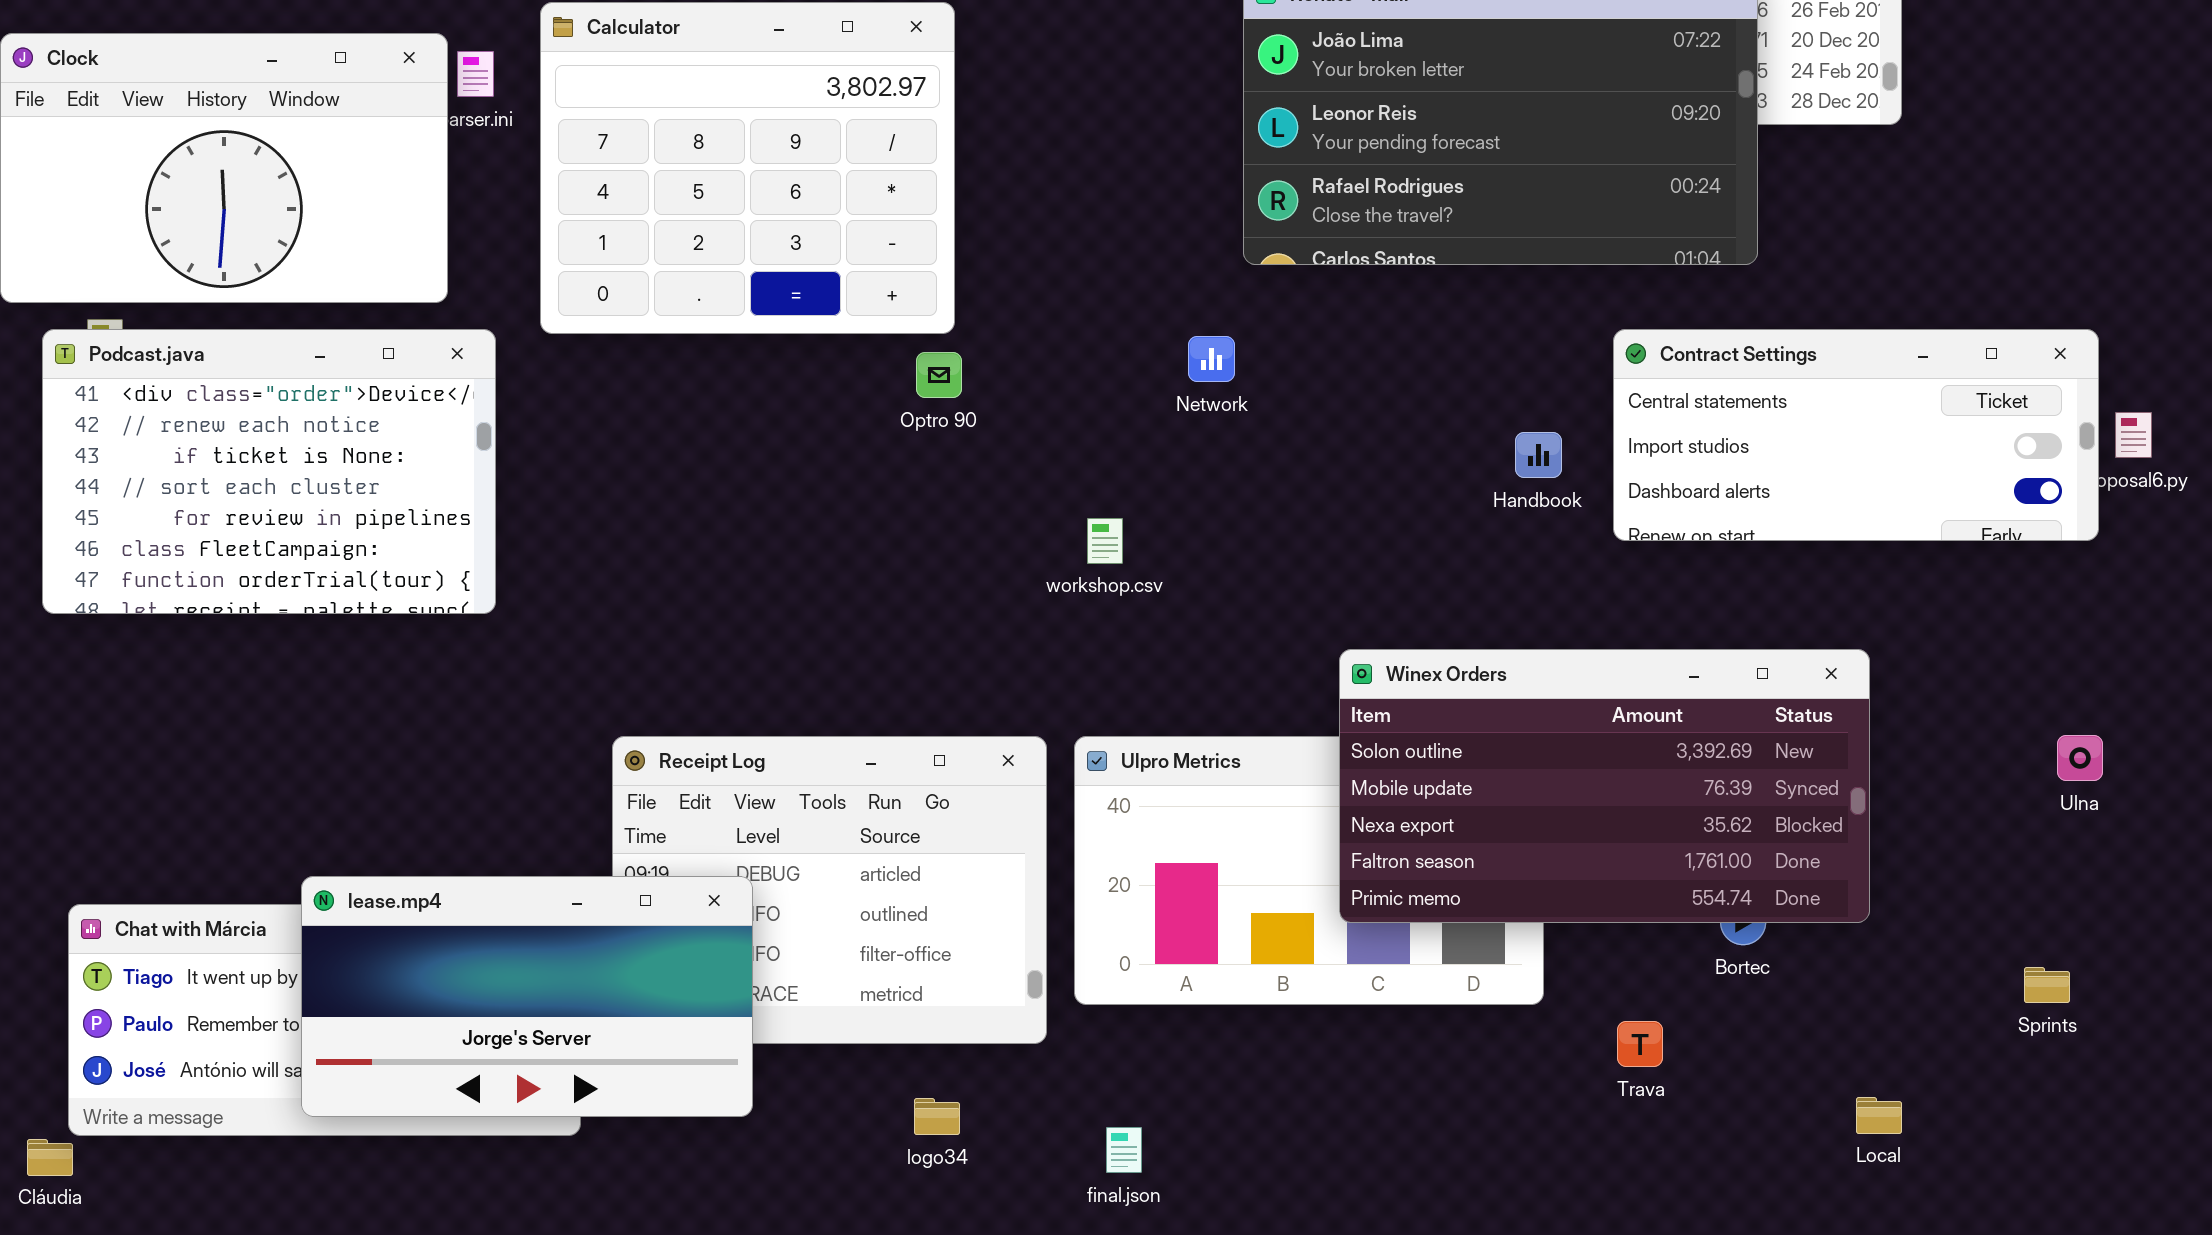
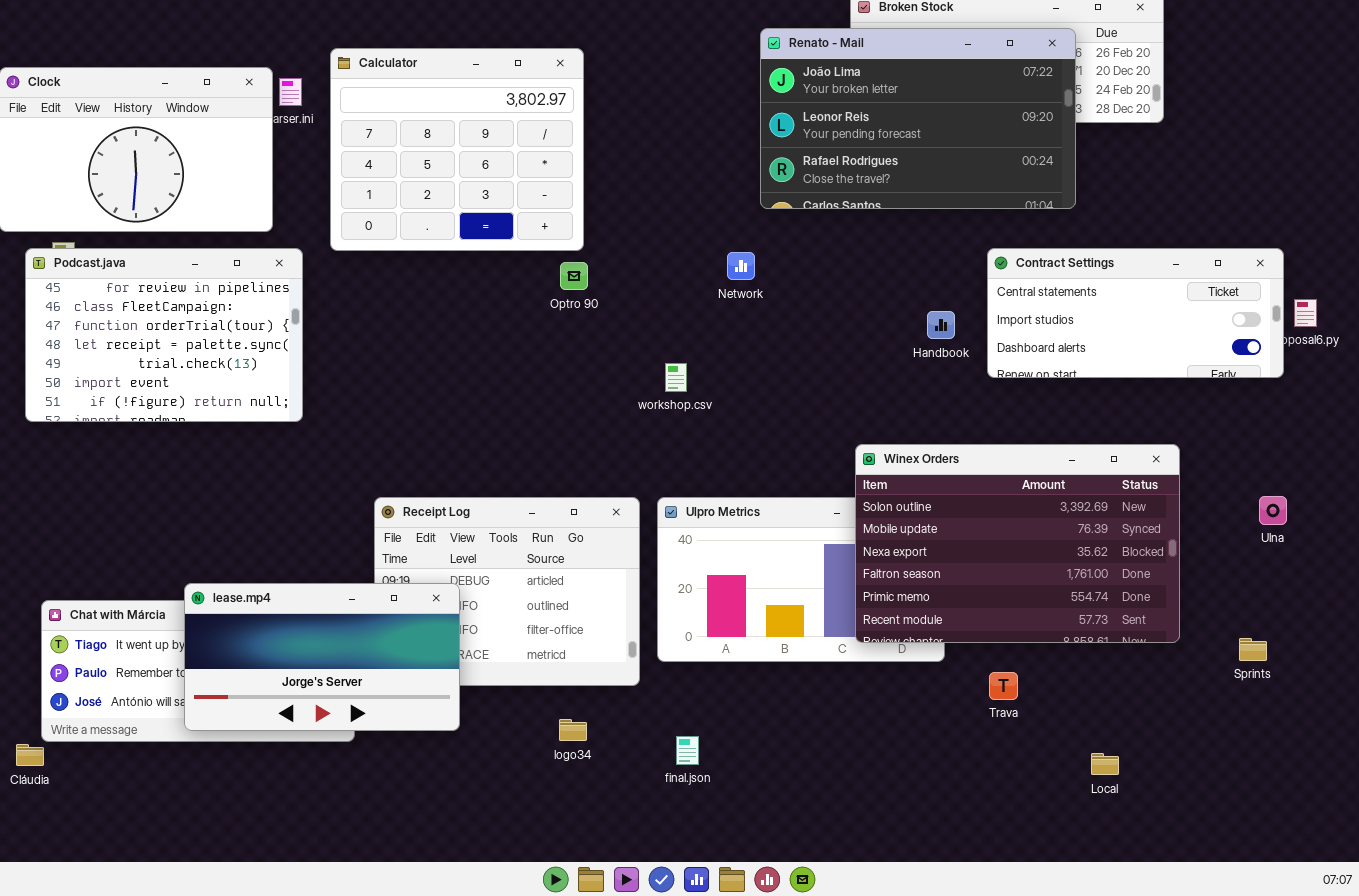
Podcast.java: [42,329,496,614] -> [25,248,303,422], scrolled down 4 rows
Winex Orders: [1339,649,1870,923] -> [855,444,1180,643], moved, resized
Local: [1856,1097,1902,1134] -> [1091,753,1119,775], moved

